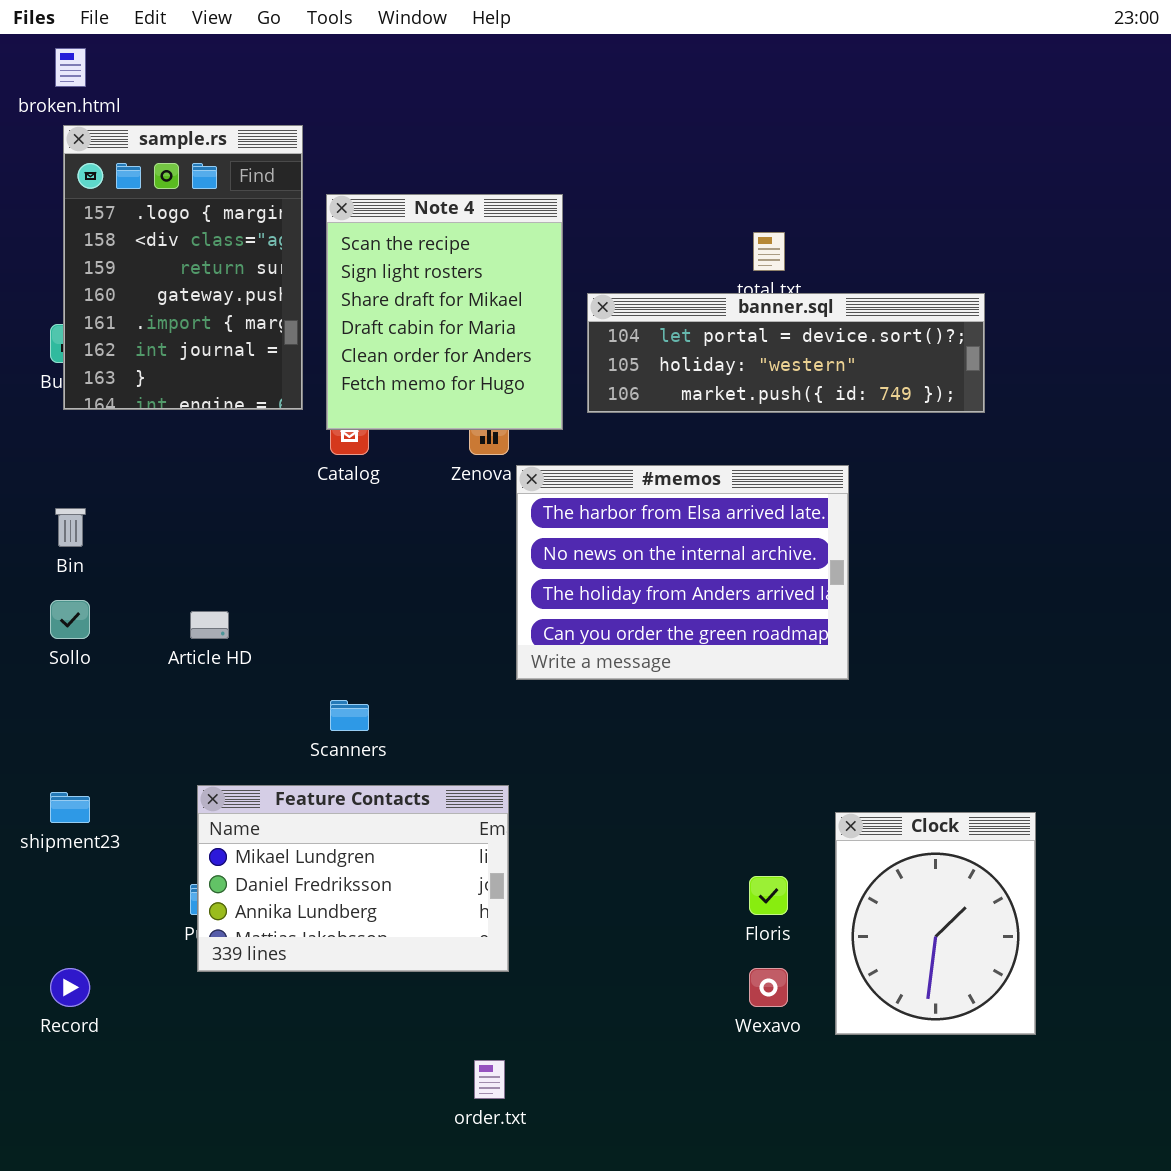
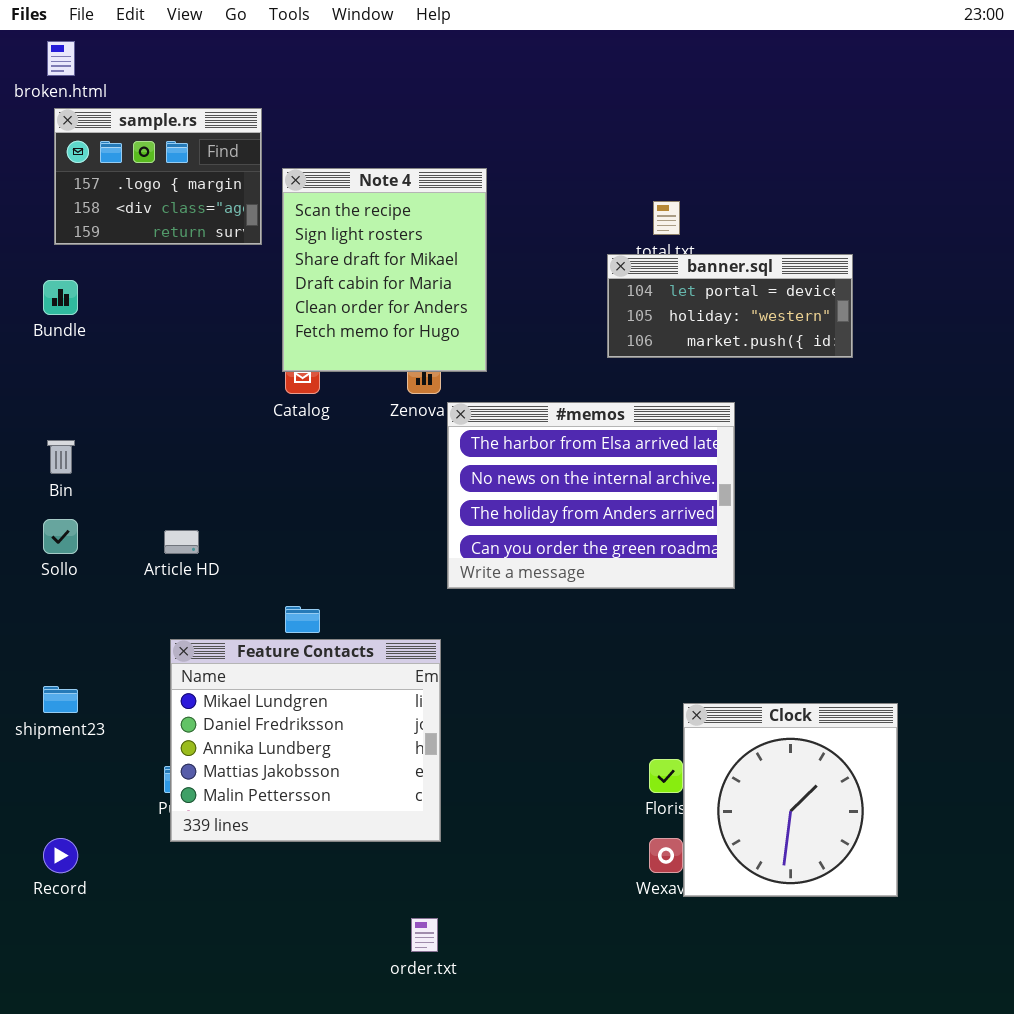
sample.rs: [63,125,303,410] -> [54,108,262,245], resized
banner.sql: [587,293,985,413] -> [607,254,853,358], resized
Feature Contacts: [197,785,509,972] -> [170,639,441,842], resized
Clock: [835,812,1036,1035] -> [683,703,898,897], resized

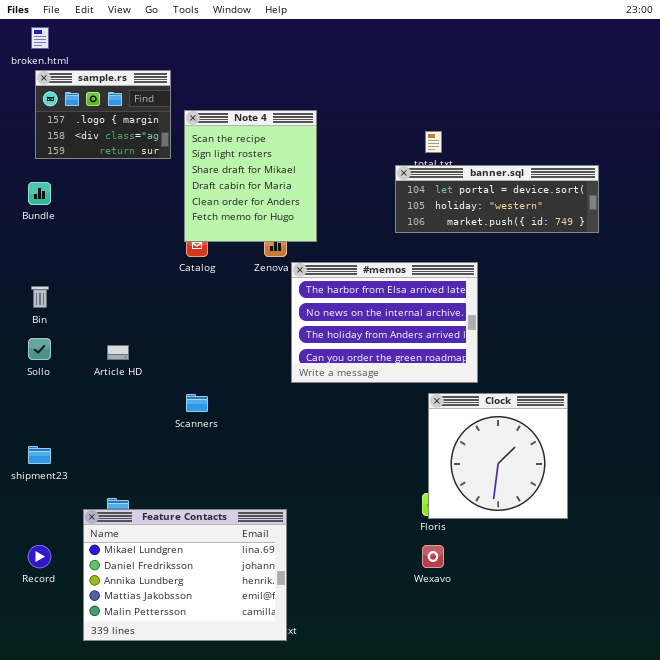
banner.sql: [607,254,853,358] -> [395,165,599,233], resized
Feature Contacts: [170,639,441,842] -> [83,509,287,641], moved, resized
Clock: [683,703,898,897] -> [428,393,568,519], moved

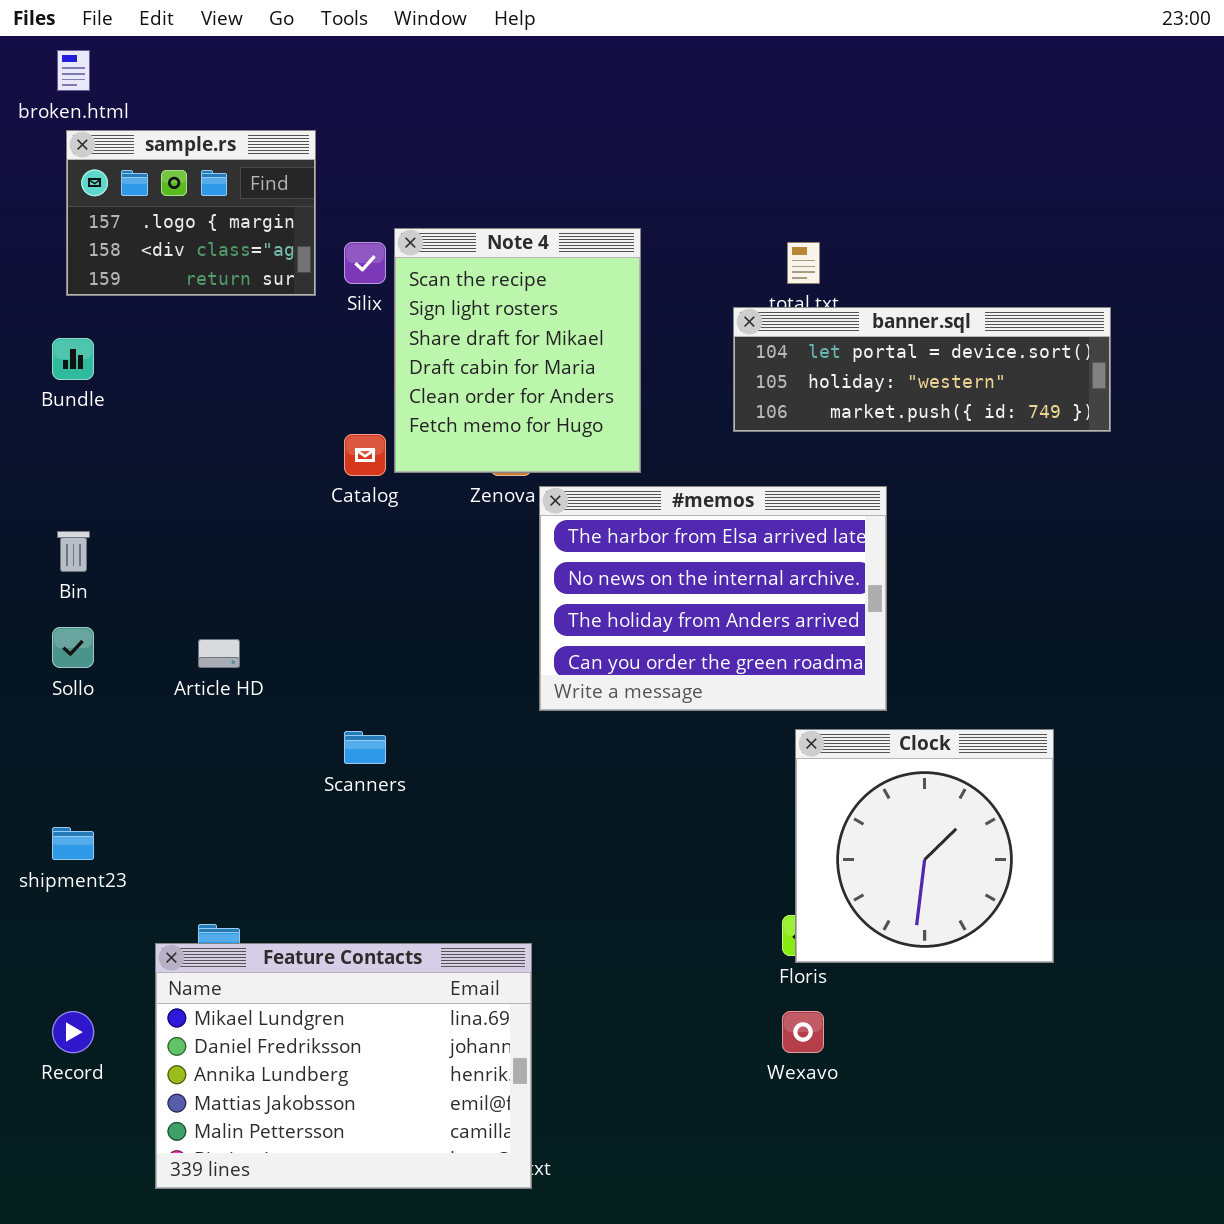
Note 4: [184,110,317,242] -> [394,228,641,473], moved

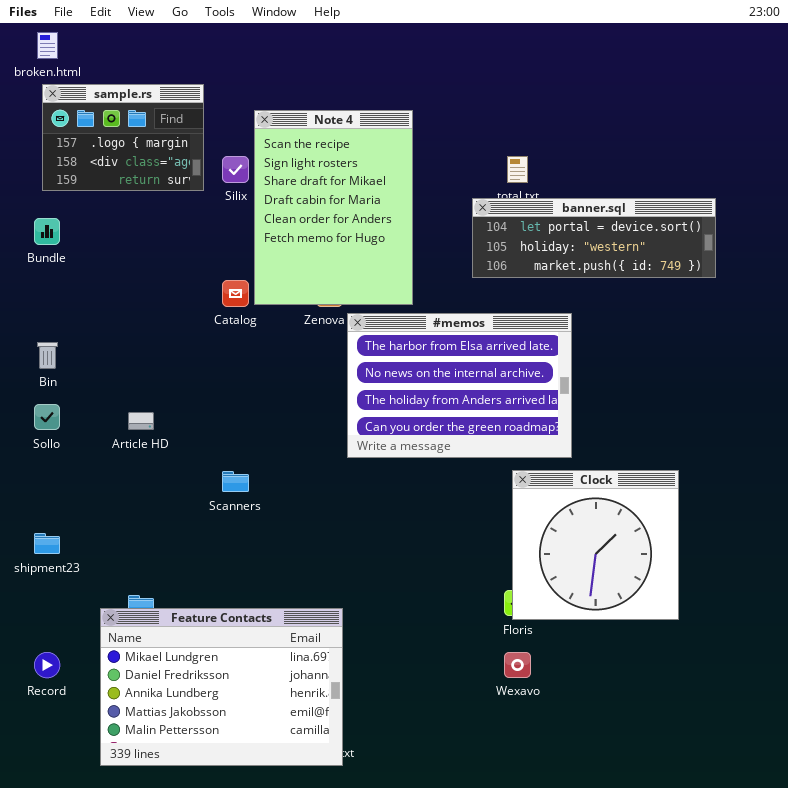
Note 4: [394,228,641,473] -> [254,110,413,305], resized

